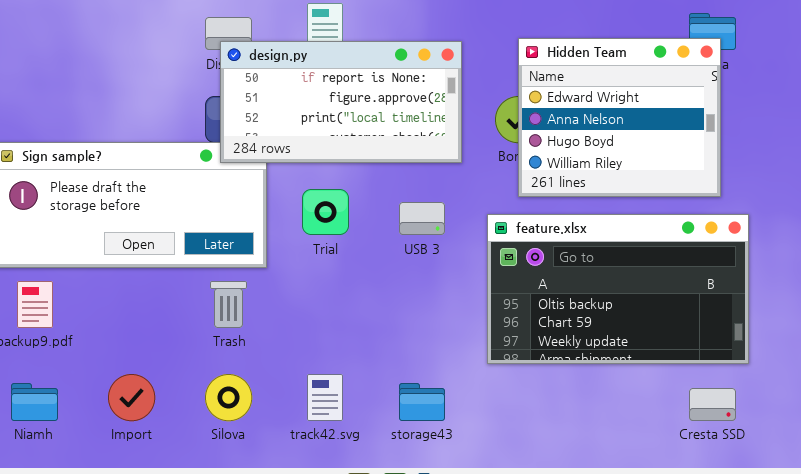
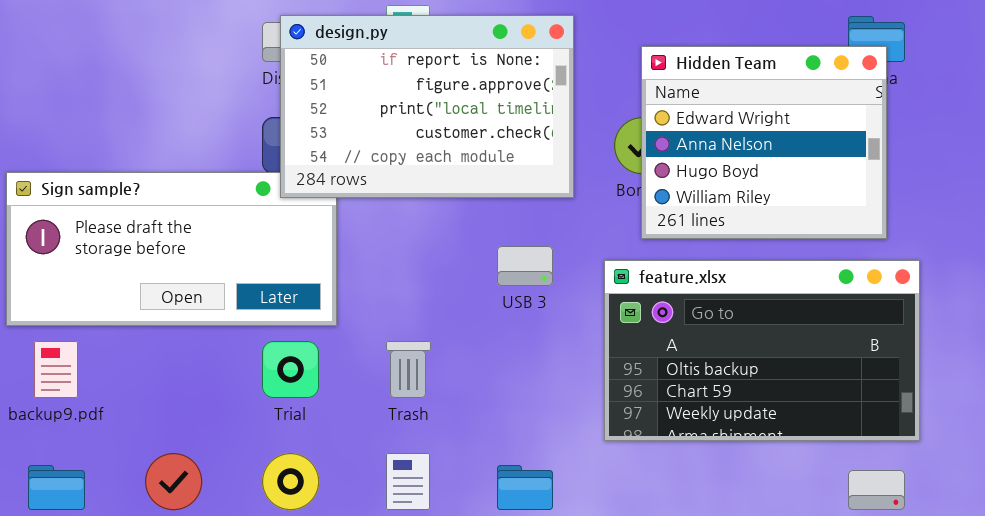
design.py: [220,41,462,163] -> [280,15,574,198], resized
Trial: [302,189,349,235] -> [262,341,319,398], moved
Trash: [210,281,247,328] -> [386,341,431,398], moved

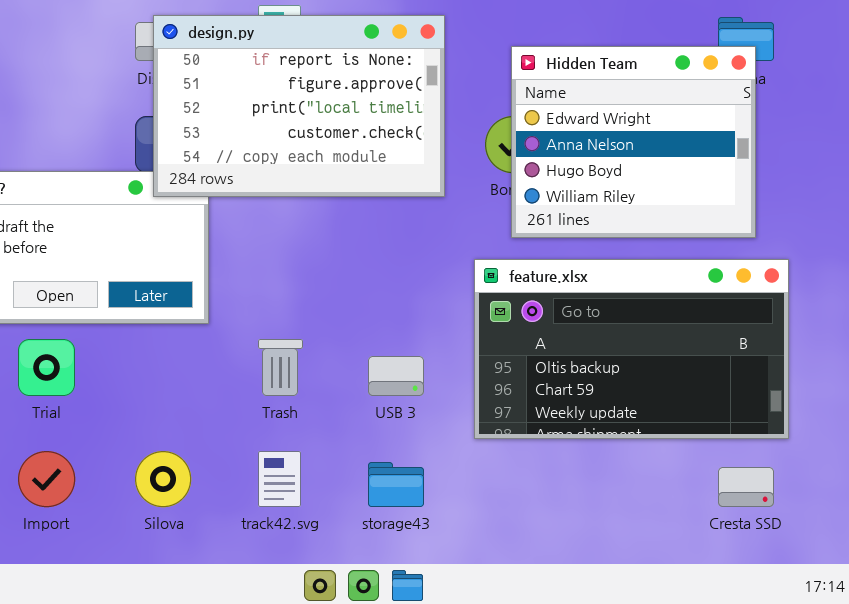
USB 3: [497,246,553,286] -> [368,356,424,396], moved
Trial: [262,341,319,398] -> [18,339,75,396], moved

